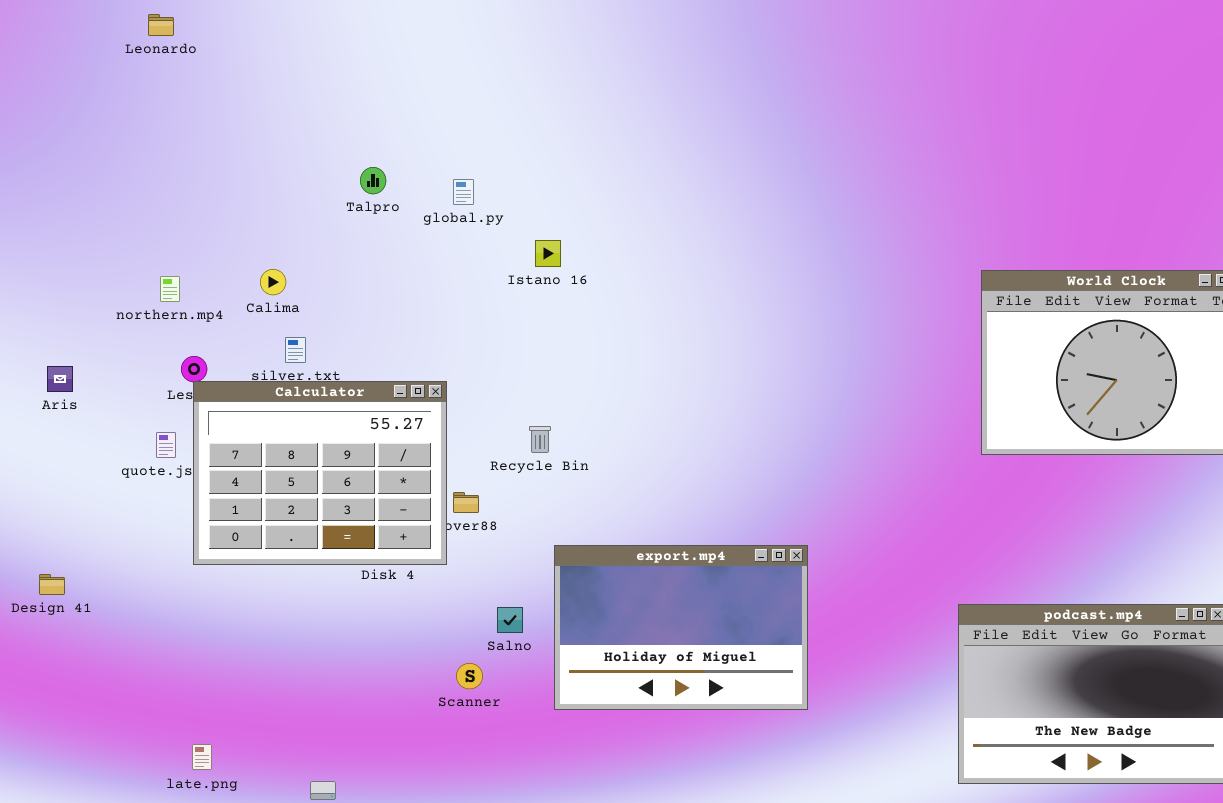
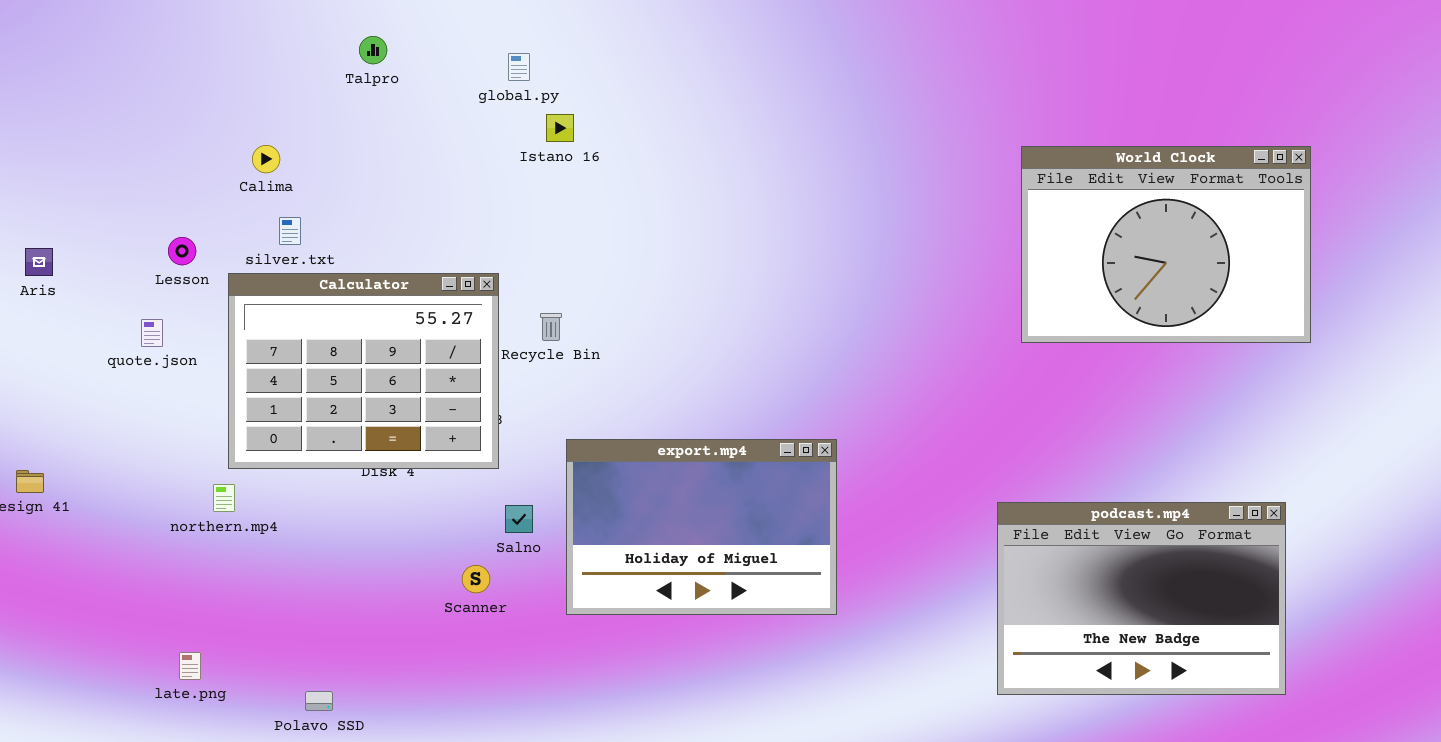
global.py: [453,179,474,205] -> [508,53,530,81], moved
northern.mp4: [160,276,180,302] -> [213,484,235,512], moved
Calculator: [193,381,447,565] -> [228,273,499,469], moved

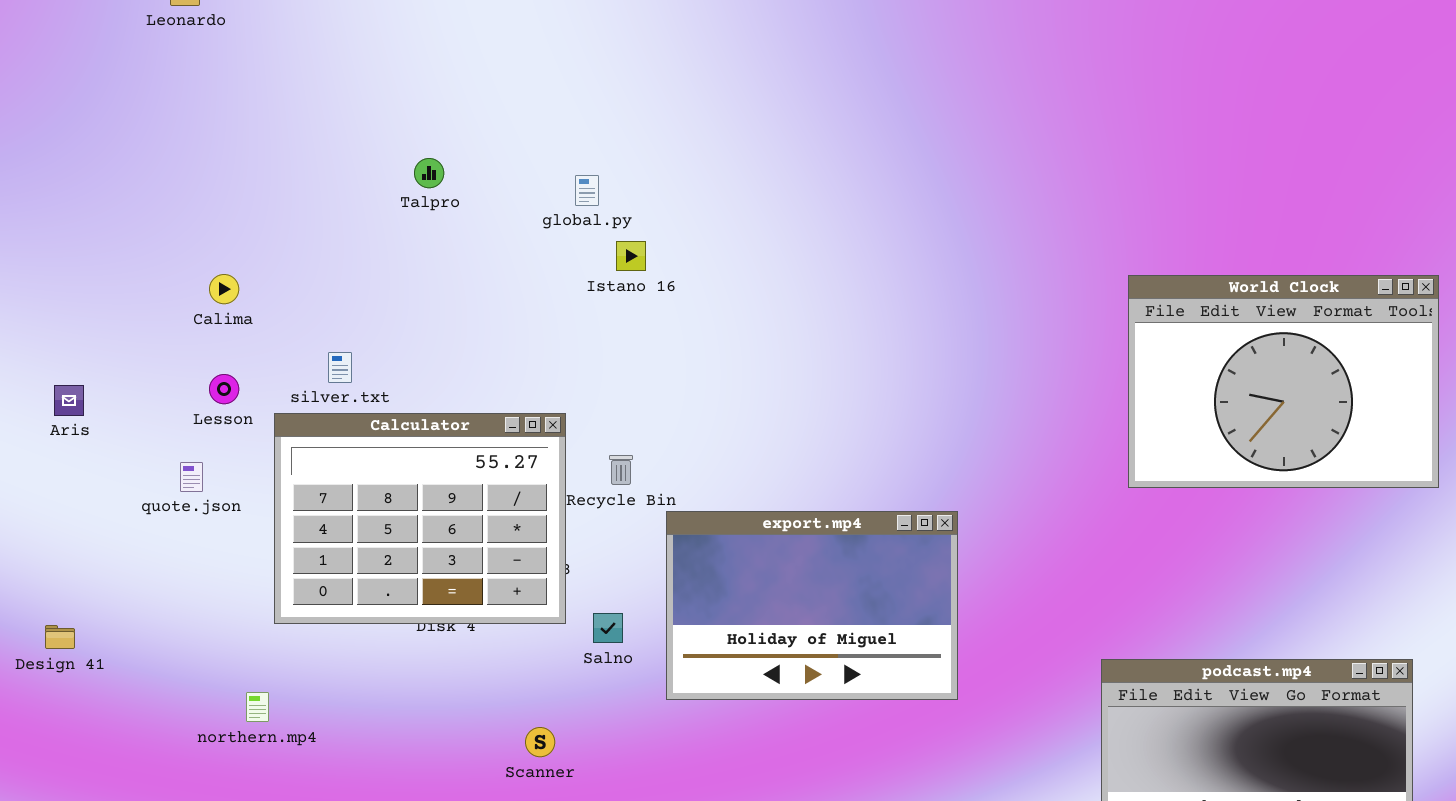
Calima: [252,145,280,173] -> [209,274,239,304], moved
export.mp4: [566,439,837,615] -> [666,511,958,700], moved
northern.mp4: [213,484,235,512] -> [246,692,269,722], moved
Salno: [505,505,533,533] -> [593,613,623,643], moved

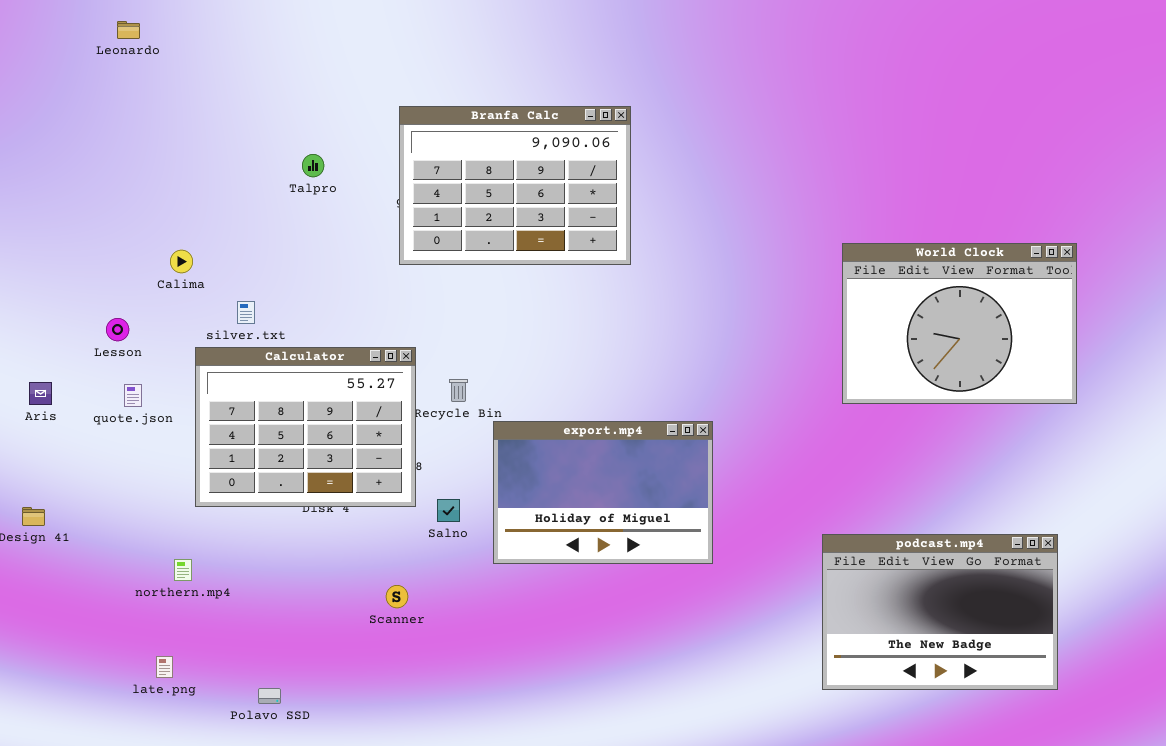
Branfa Calc: none -> [399,106,631,265], opened
Calima: [209,274,239,304] -> [170,250,193,273], moved
Lesson: [209,374,239,404] -> [106,318,129,341], moved
Aris: [54,385,84,416] -> [29,382,52,405], moved

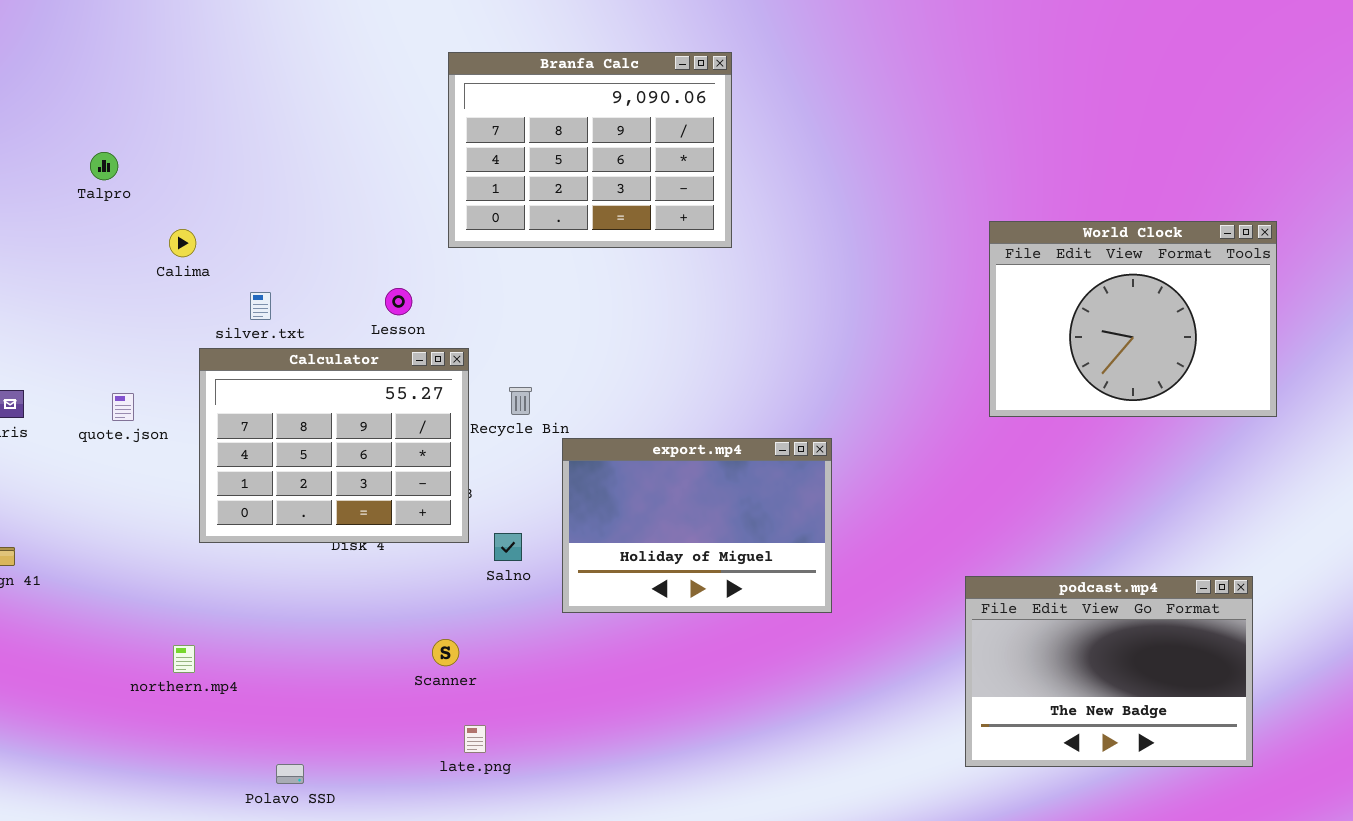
Talpro: [302,154,324,177] -> [90,152,118,180], moved
Lesson: [106,318,129,341] -> [385,288,412,315], moved
northern.mp4: [174,559,192,581] -> [173,645,195,673], moved
late.png: [156,656,173,678] -> [464,725,486,753], moved

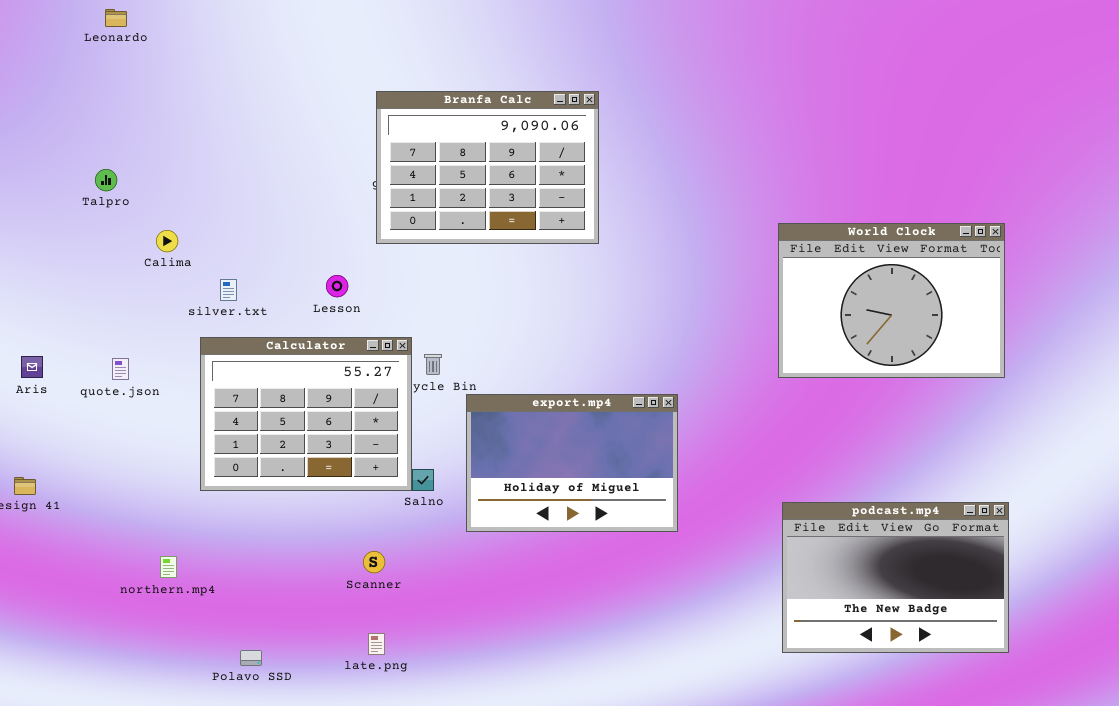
World Clock: [989,221,1277,417] -> [778,223,1005,378], moved
Calculator: [199,348,469,543] -> [200,337,412,491], moved
late.png: [464,725,486,753] -> [368,633,385,655], moved

